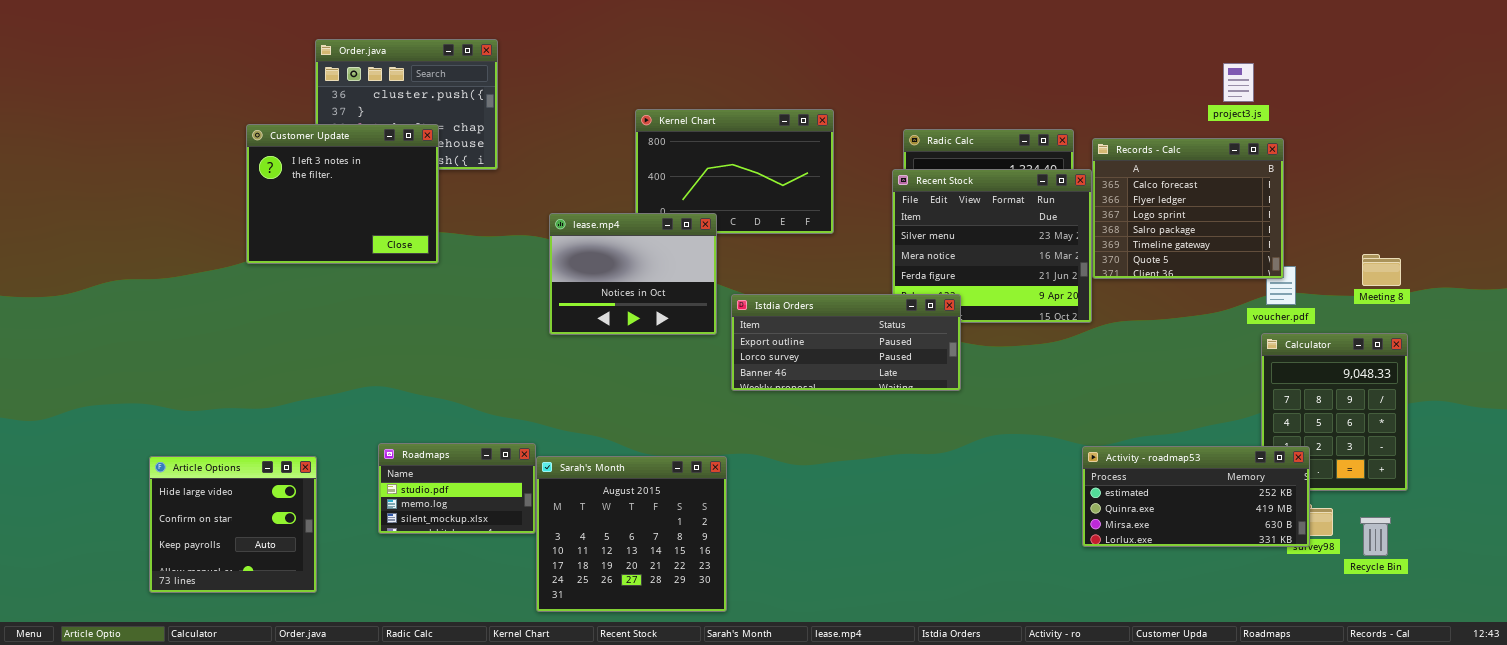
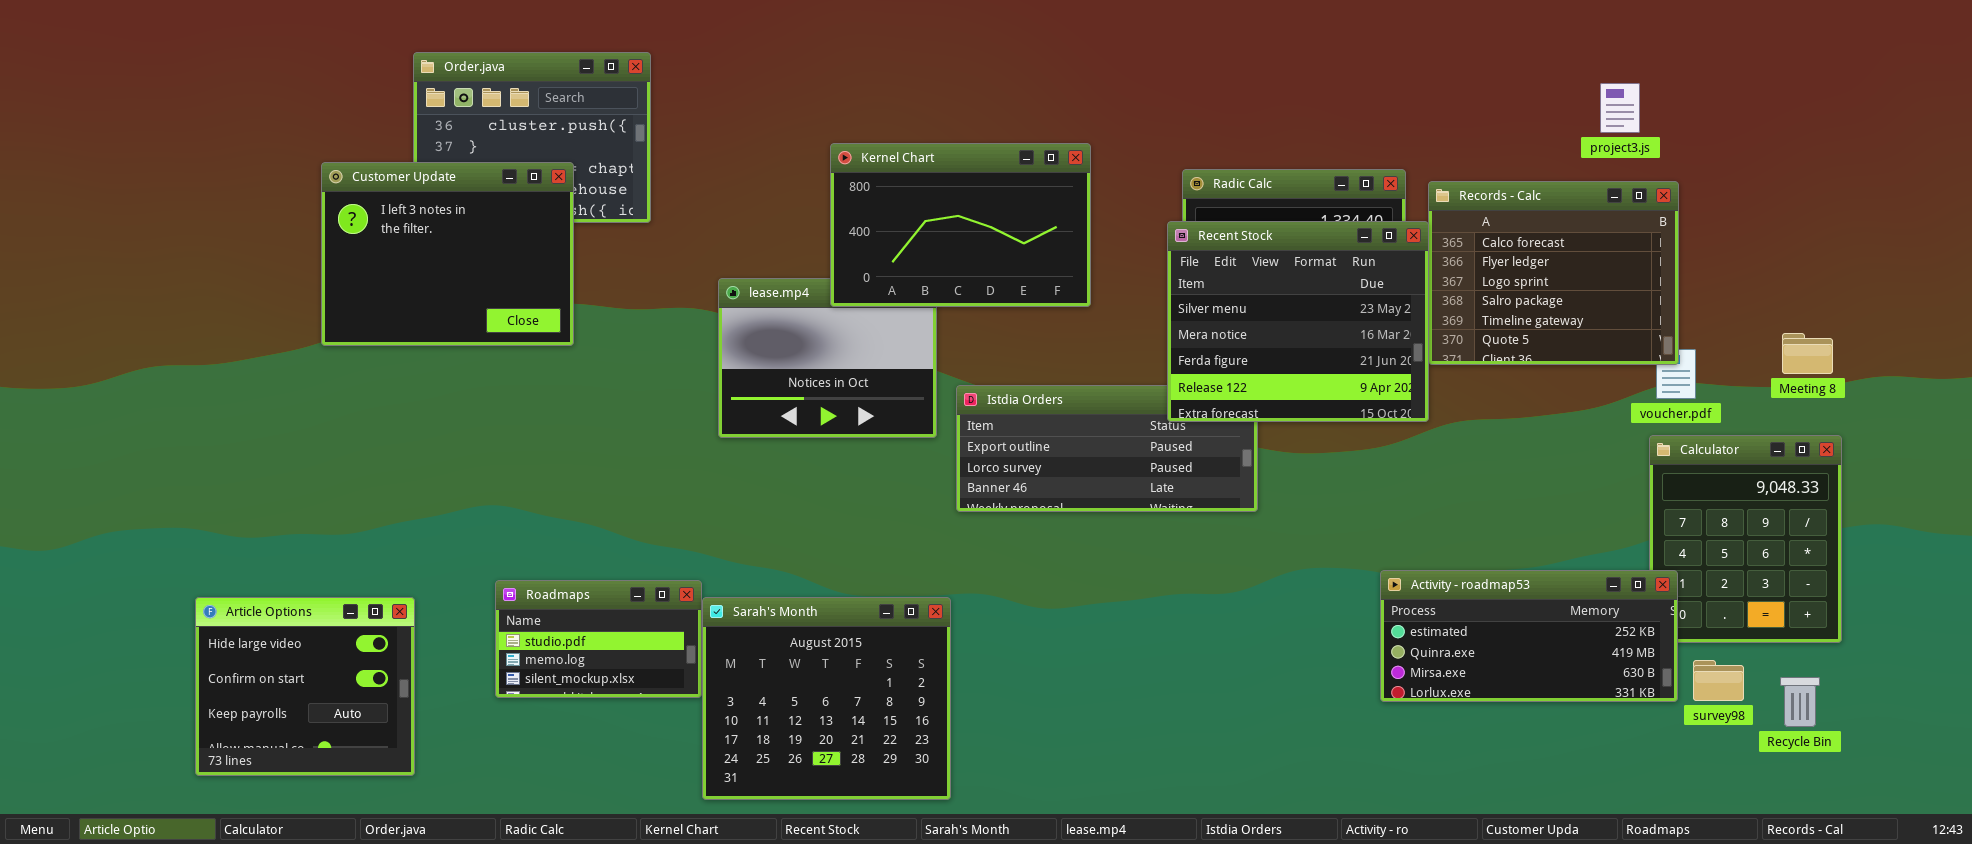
Kernel Chart: [635,109,834,234] -> [830,143,1091,307], raised
Recent Stock: [892,169,1092,323] -> [1167,221,1429,422], raised
Activity - roadmap53: [1082,446,1310,547] -> [1380,570,1678,702], moved

